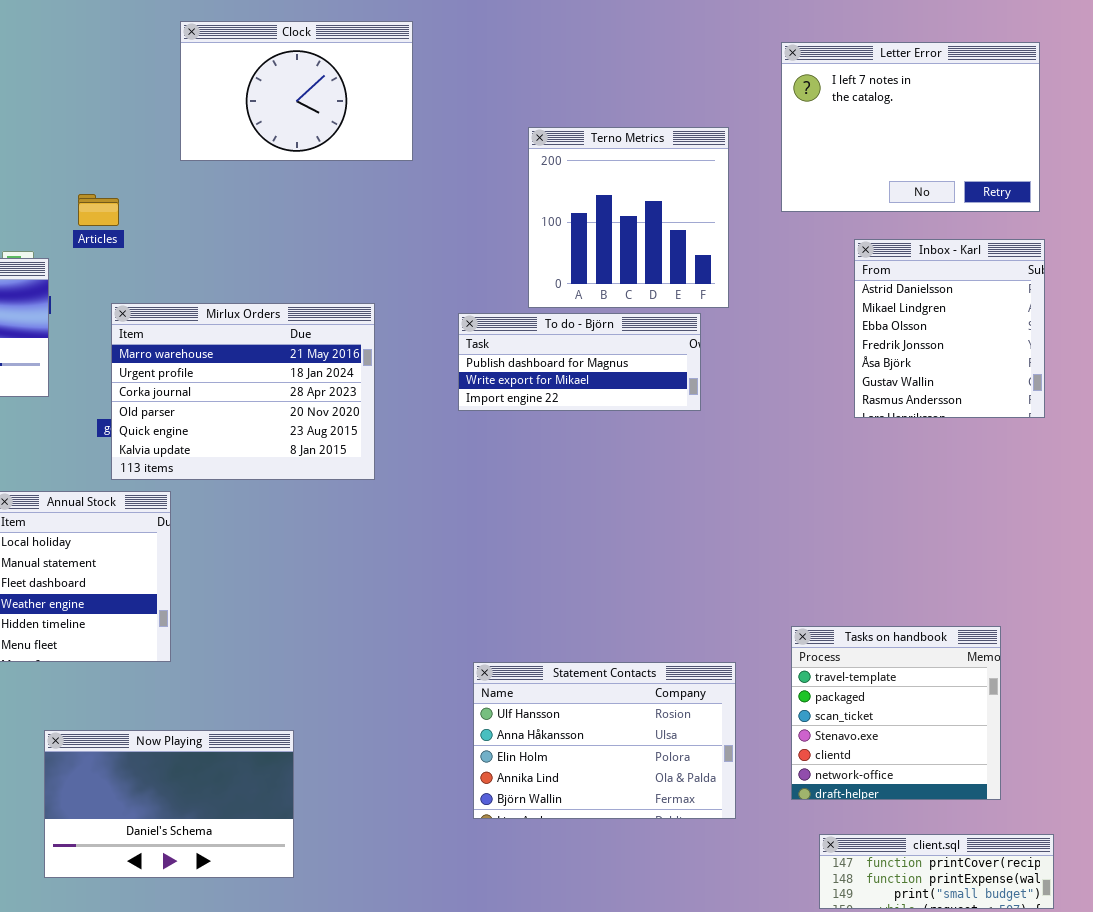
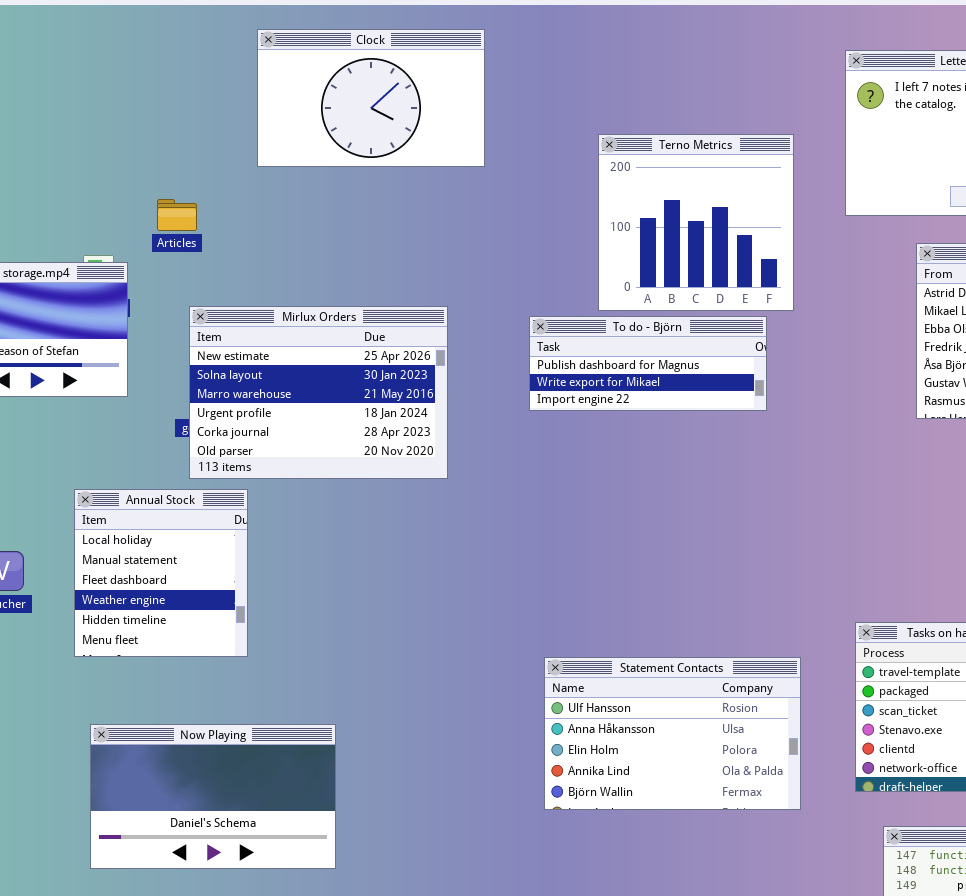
Mirlux Orders: [111,303,375,480] -> [189,306,448,479], scrolled up 2 rows
Now Playing: [44,730,294,878] -> [90,724,336,869], moved

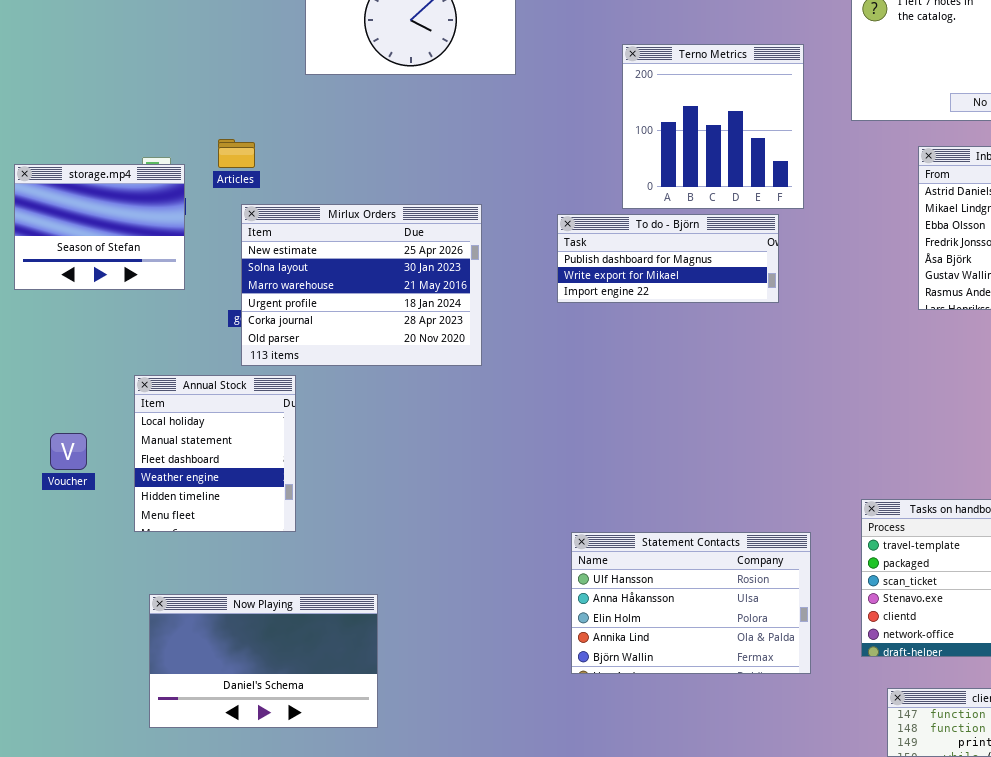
Articles: [157,199,197,231] -> [218,139,255,168], moved

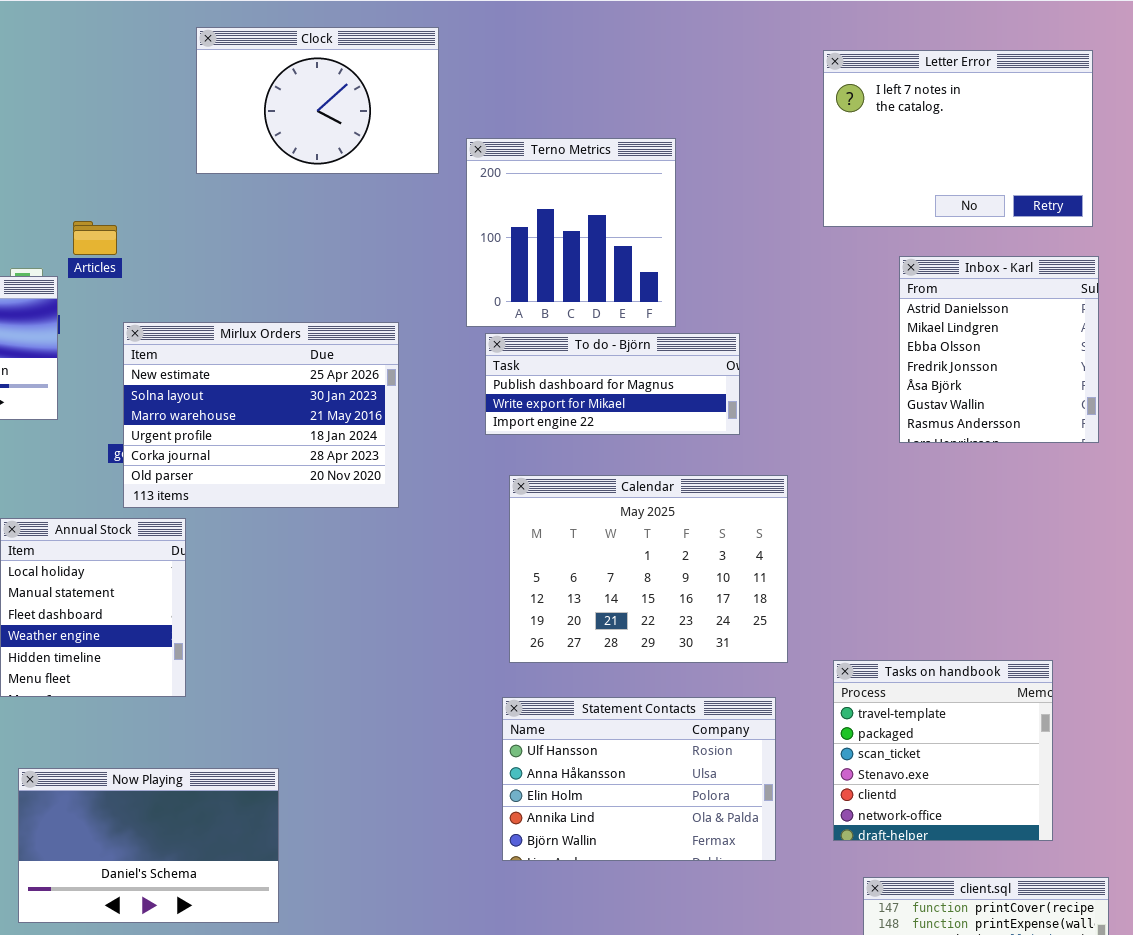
Terno Metrics: [622,44,804,209] -> [466,138,676,327], moved
Articles: [218,139,255,168] -> [73,221,117,255], moved
Calendar: none -> [509,475,788,663], opened

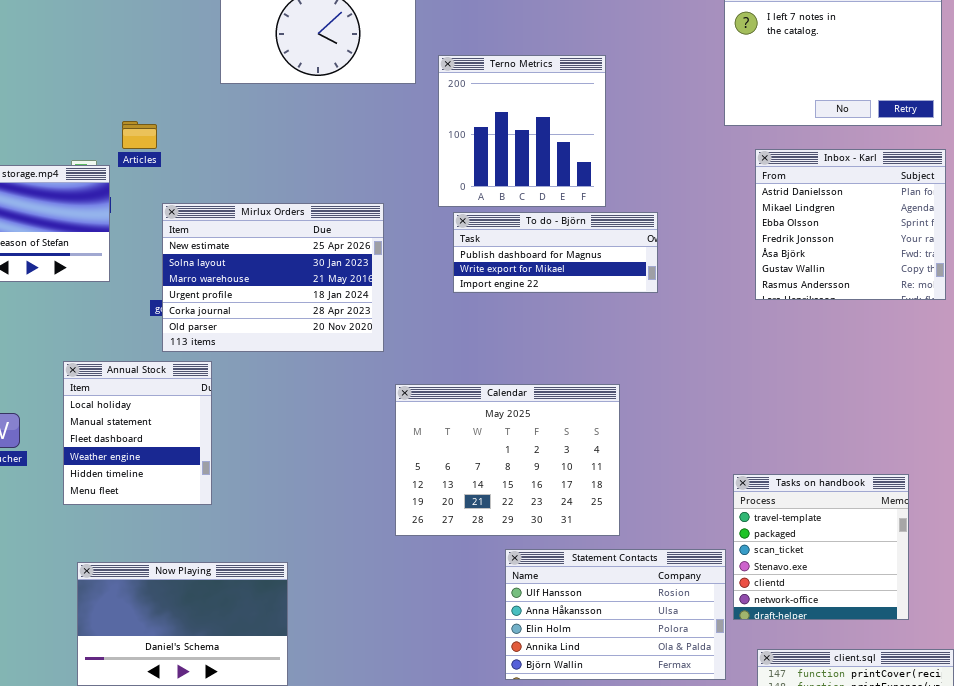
Inbox - Karl: [899,256,1099,443] -> [755,149,946,300], resized
Calendar: [509,475,788,663] -> [395,384,620,536], moved
Statement Contacts: [502,697,776,861] -> [505,549,726,680], moved

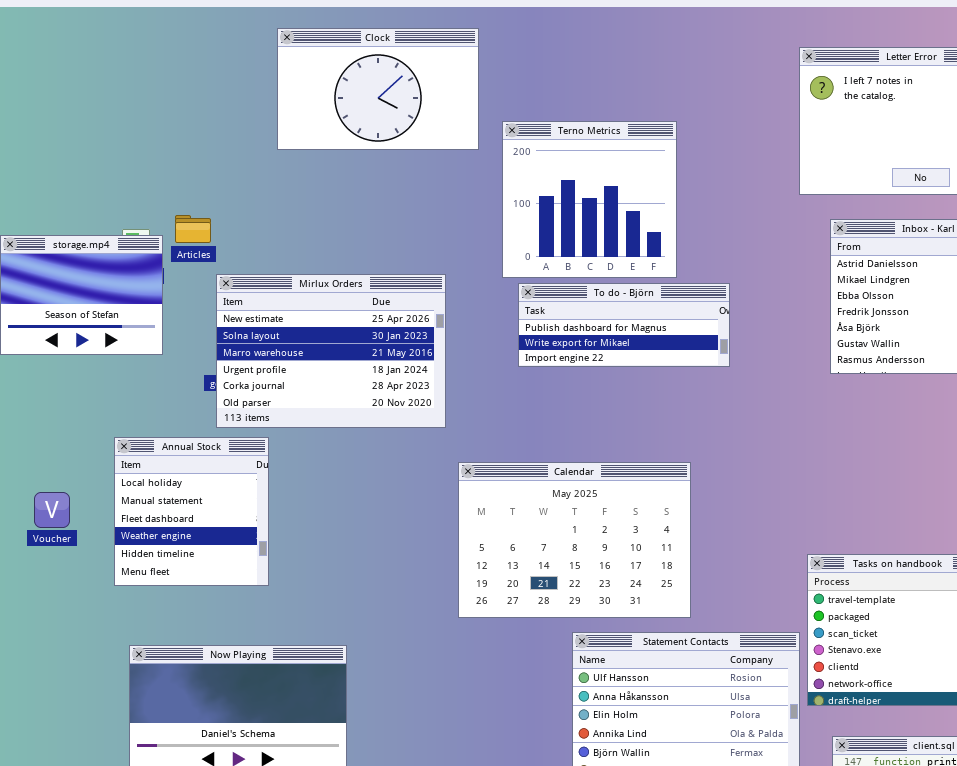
Articles: [122,121,157,149] -> [175,215,211,243], moved

